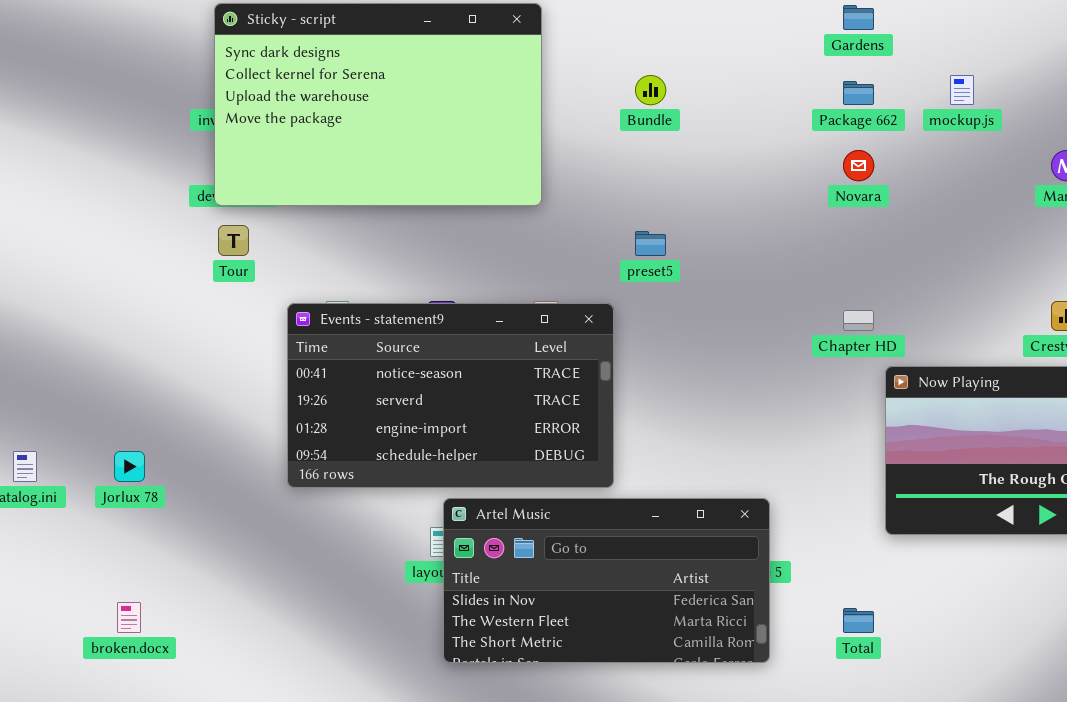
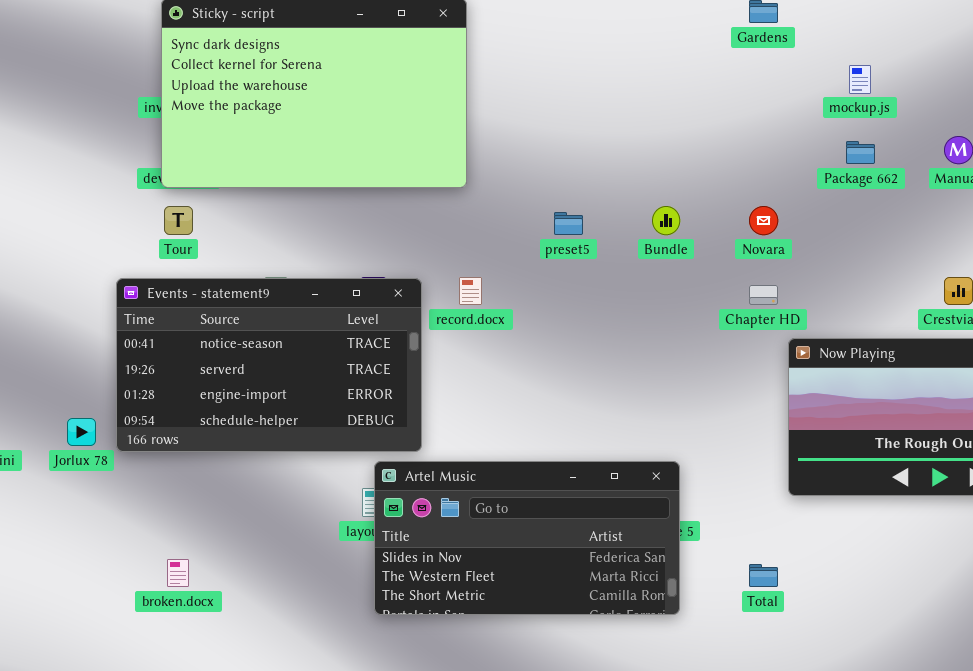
Bundle: [635,75,666,105] -> [652,206,680,235], moved
Package 662: [843,81,874,105] -> [846,141,875,164], moved
Novara: [843,150,874,181] -> [749,206,778,235], moved
Events - statement9: [287,303,614,488] -> [116,278,422,452], moved
broken.docx: [117,602,141,633] -> [167,559,189,587], moved

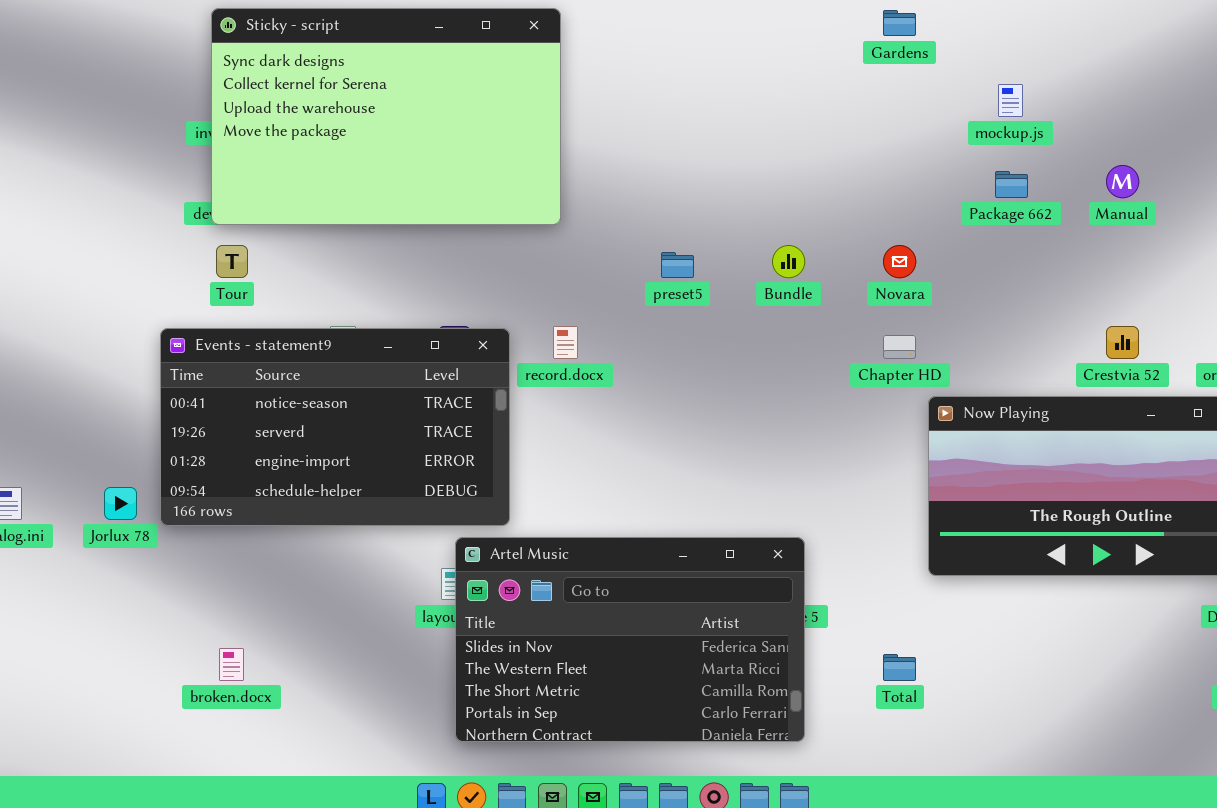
Artel Music: [374,461,680,615] -> [455,537,805,742], resized

